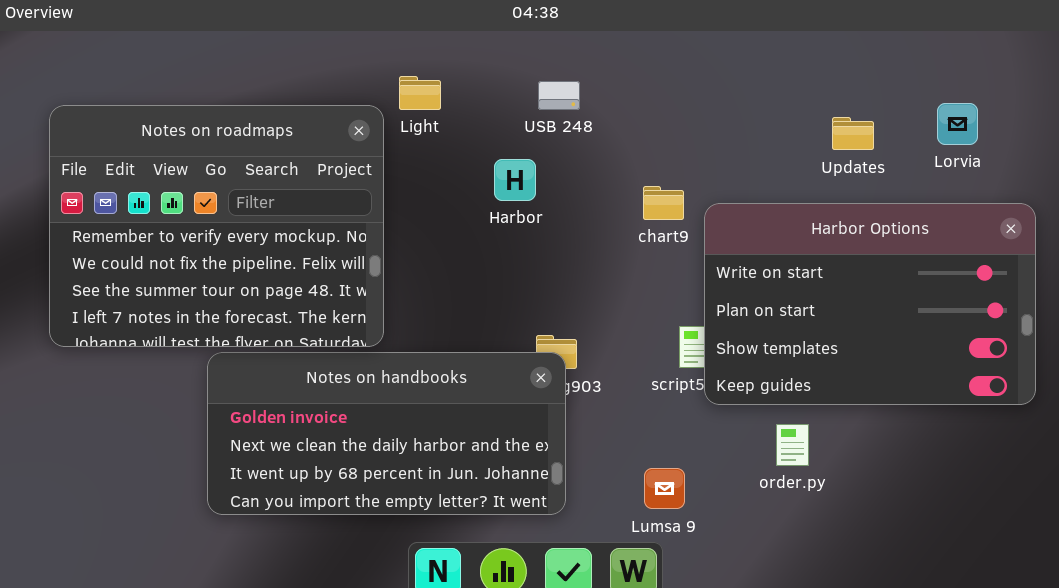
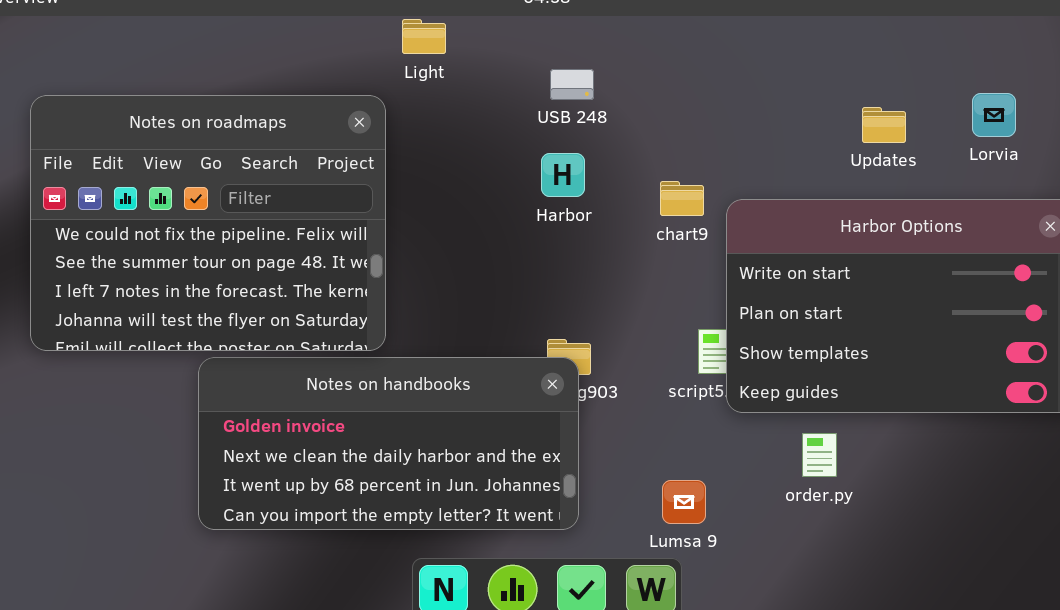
Light: [399,76,441,110] -> [402,19,446,54], moved
Notes on roadmaps: [49,105,384,347] -> [30,95,386,351], scrolled down 1 row
Harbor: [494,159,536,201] -> [541,153,585,197], moved

